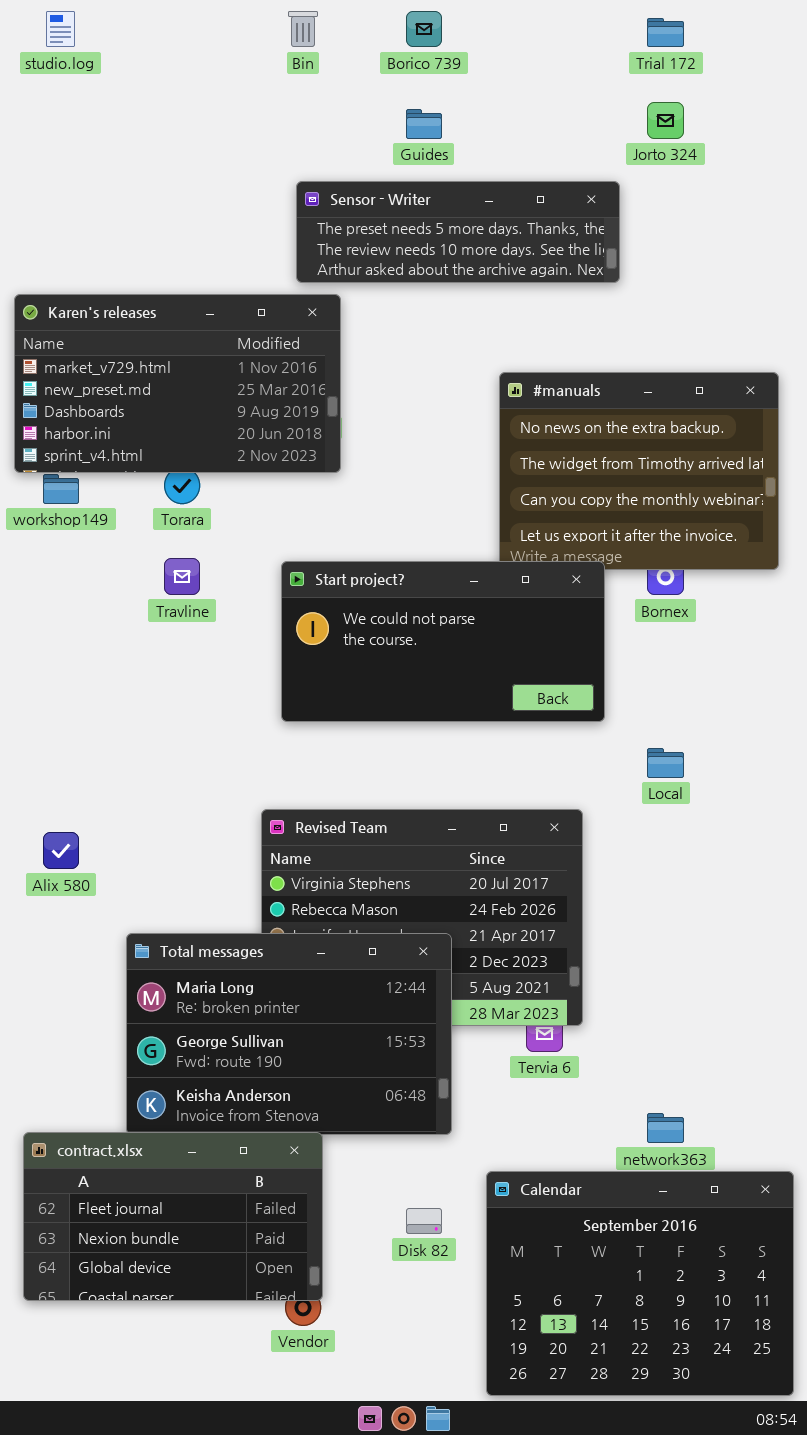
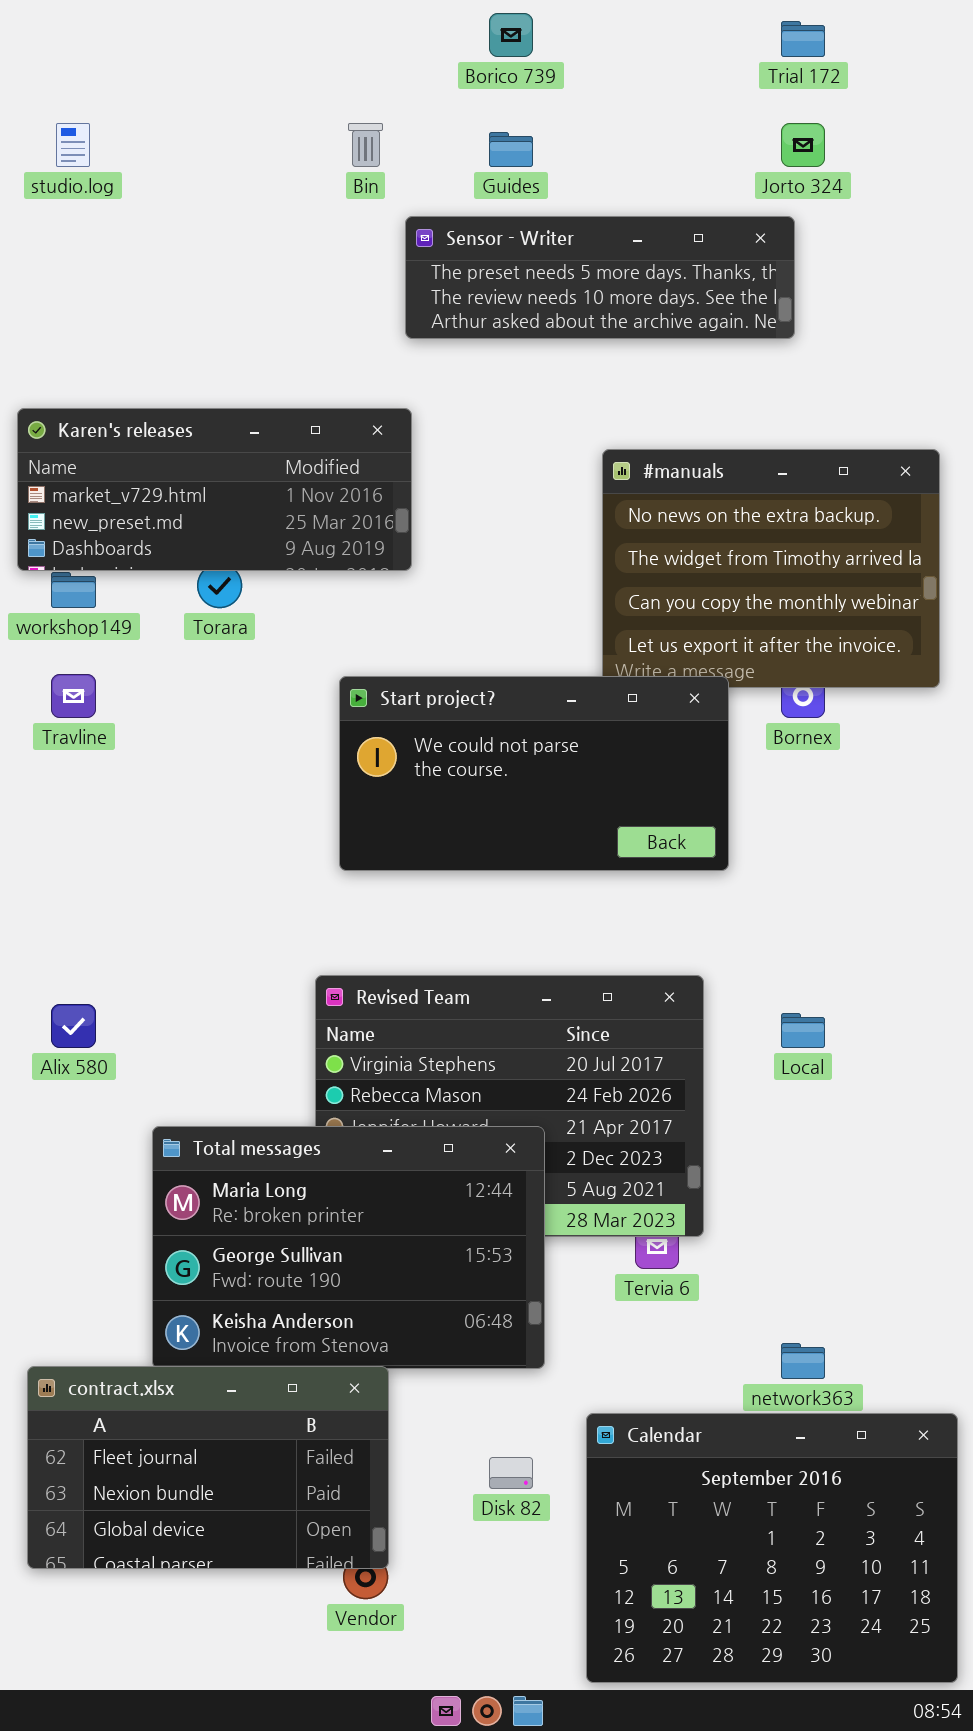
studio.log: [46,11,75,47] -> [56,123,90,167], moved
Bin: [288,11,318,47] -> [348,123,383,167], moved
Sensor - Writer: [296,181,620,283] -> [405,216,795,339], moved
Karen's releases: [14,294,341,473] -> [17,408,412,571], resized
Travline: [164,558,200,595] -> [51,674,96,718], moved
Local: [647,748,684,778] -> [781,1013,825,1048], moved

